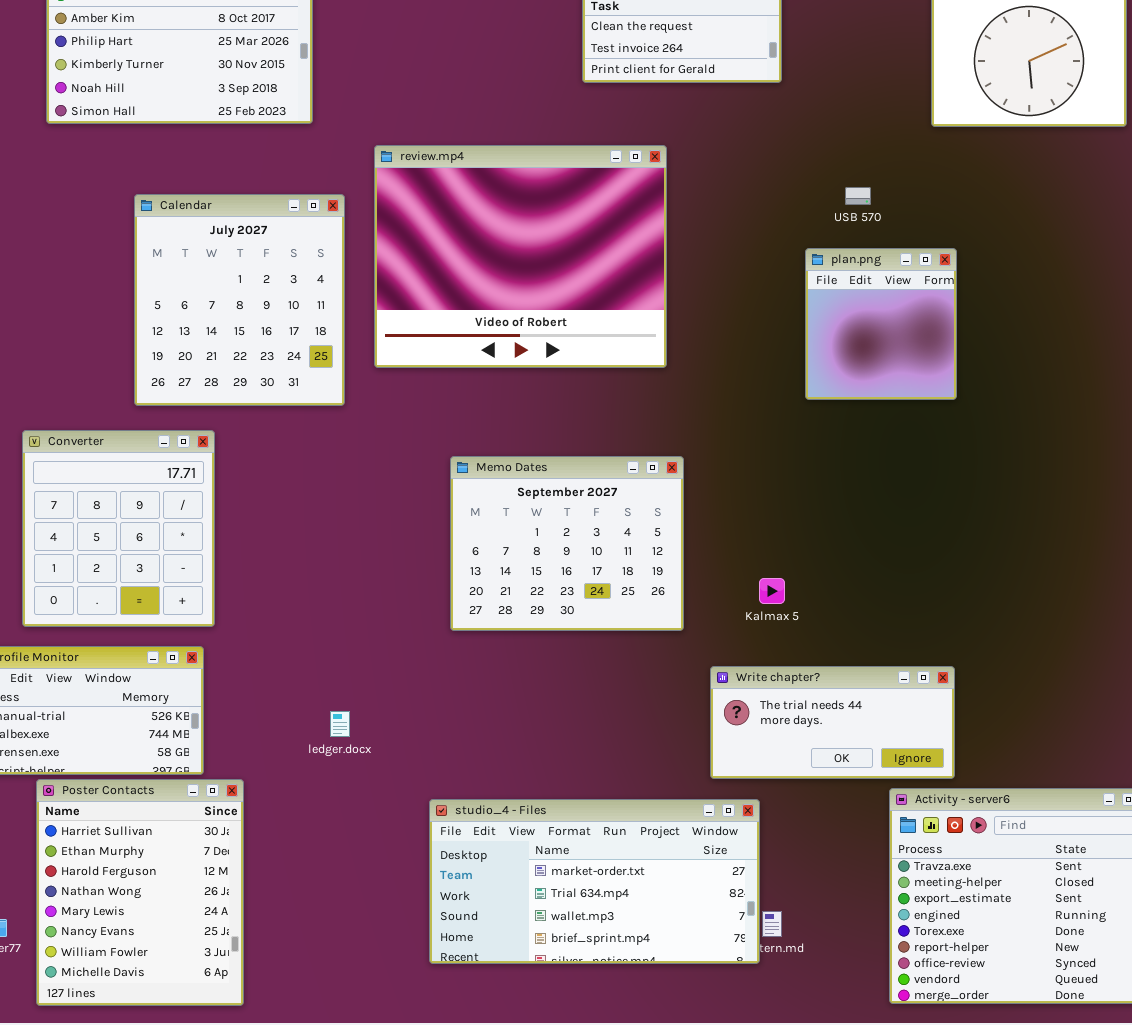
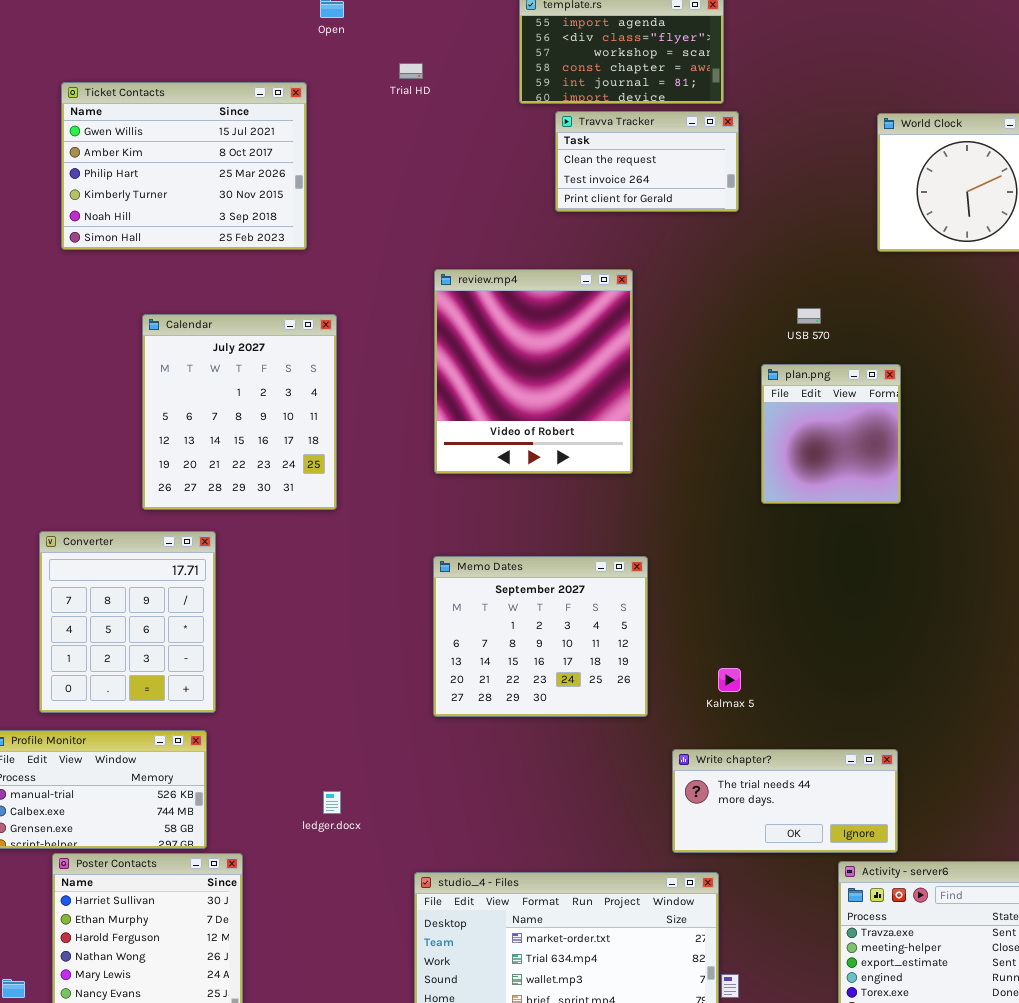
review.mp4: [374,145,667,368] -> [434,269,633,474], resized

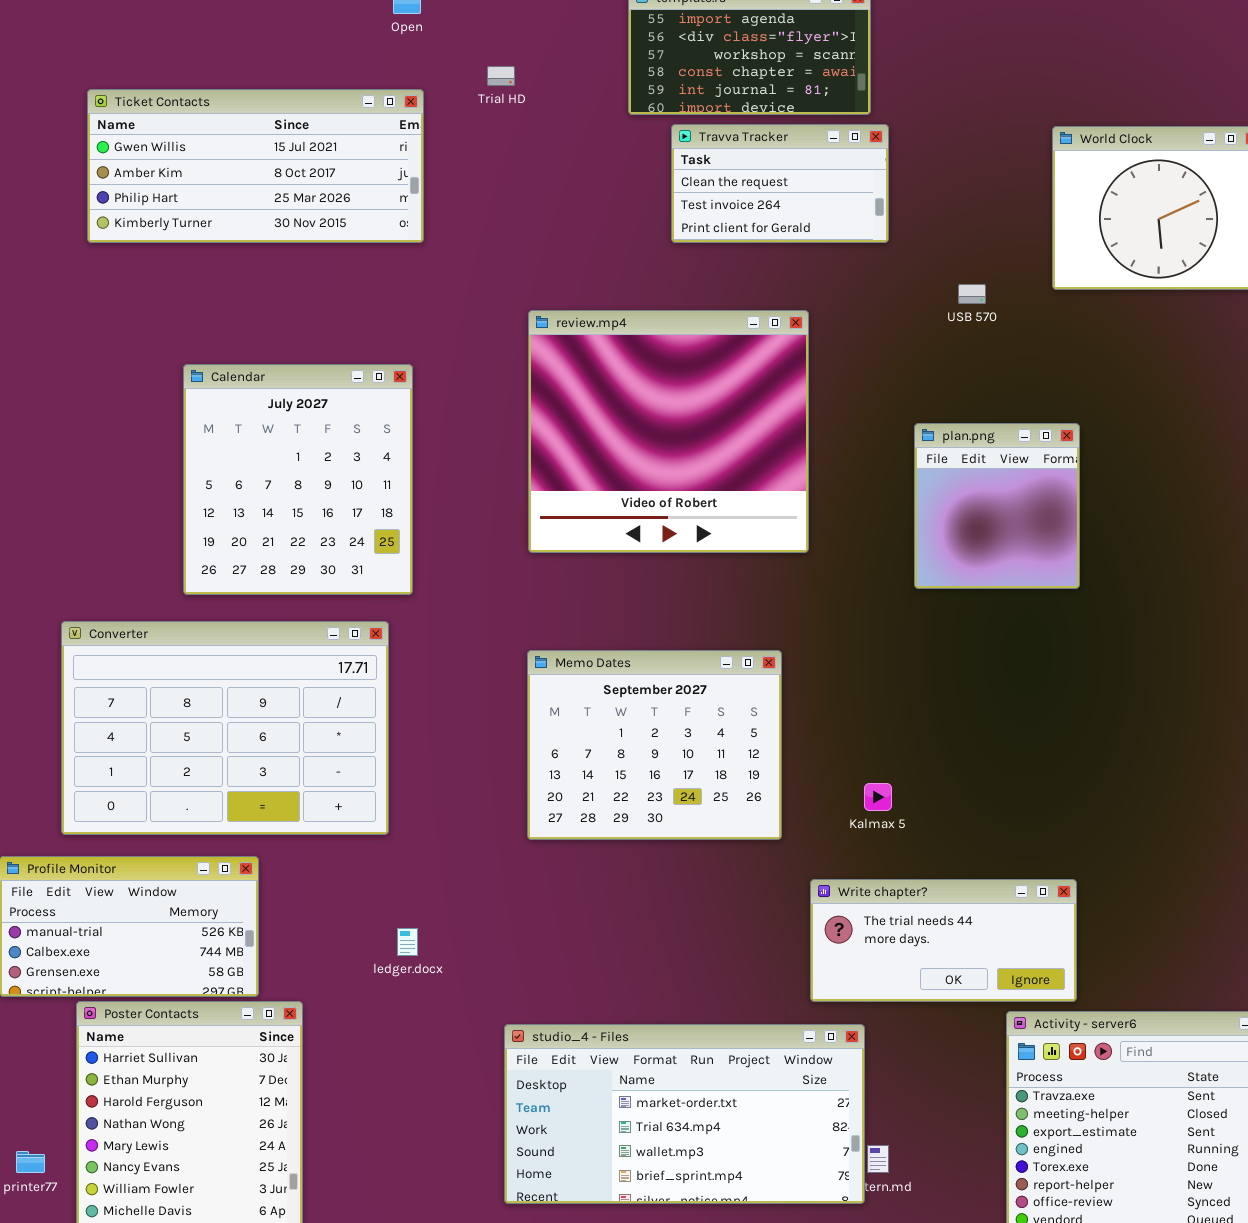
Ticket Contacts: [61,82,307,250] -> [87,89,424,243], resized
review.mp4: [434,269,633,474] -> [528,310,809,553], resized
USB 570: [797,308,821,324] -> [958,284,986,304], moved
Converter: [39,531,216,713] -> [61,621,389,835], resized

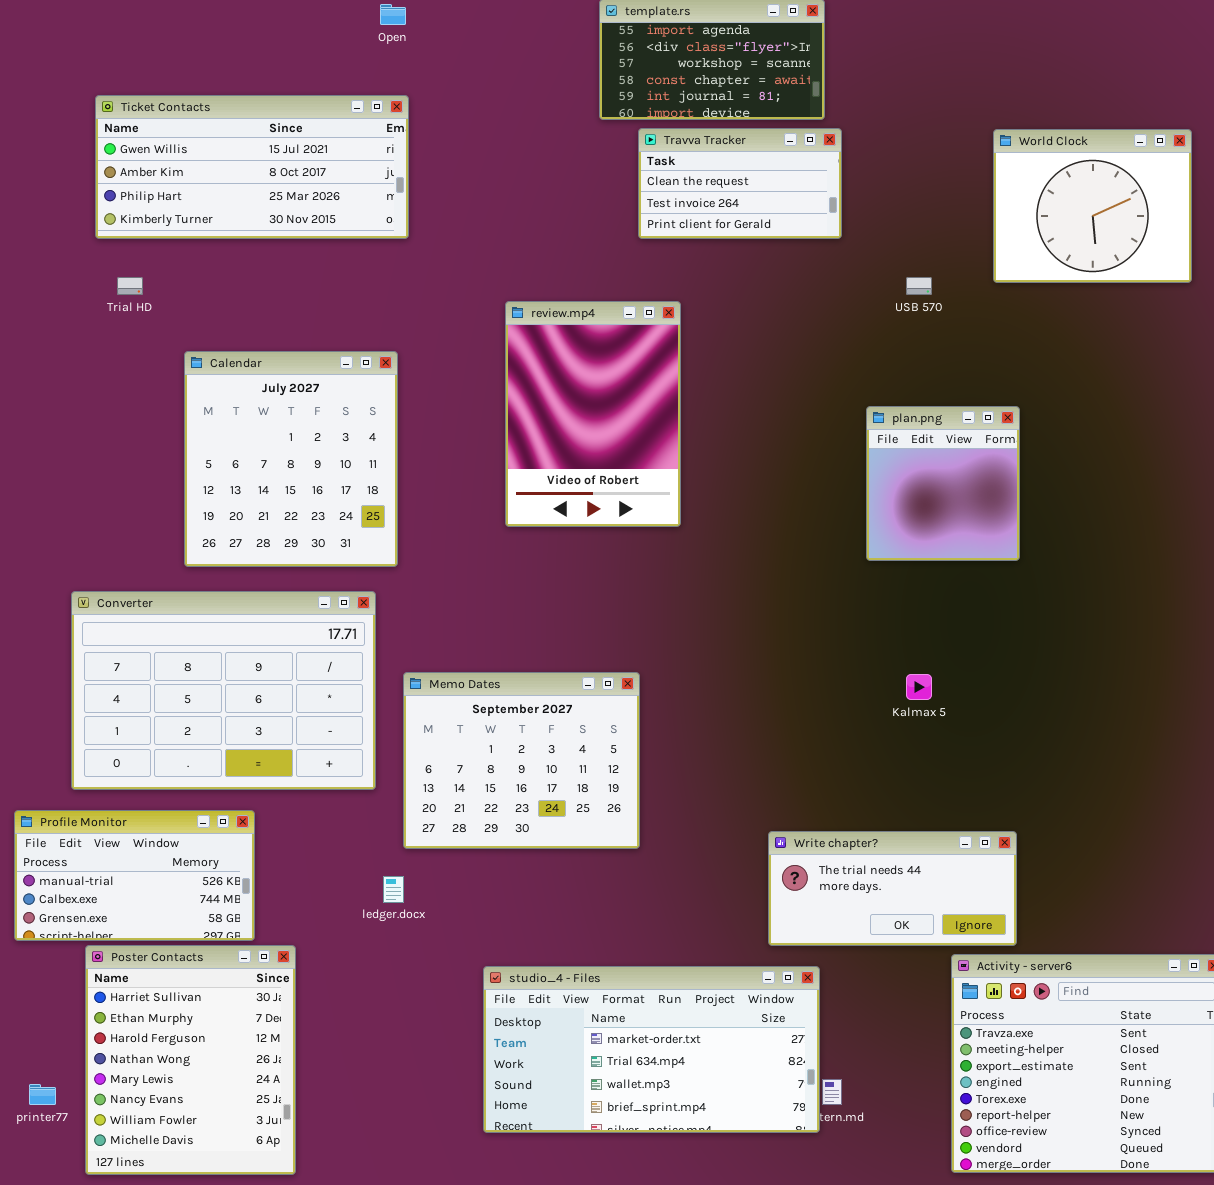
Trial HD: [487,66,515,86] -> [117,277,143,295], moved
review.mp4: [528,310,809,553] -> [505,301,681,527], resized
Memo Dates: [527,650,782,840] -> [403,672,640,849], moved
Kalmax 5: [864,783,892,811] -> [906,674,932,700], moved

